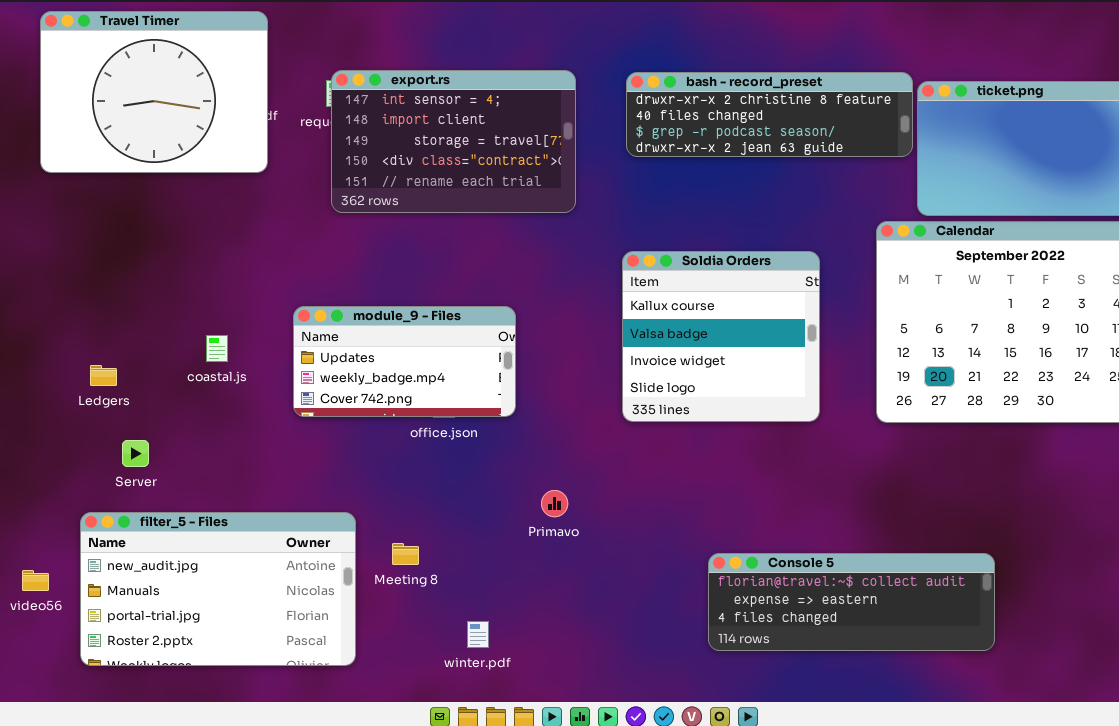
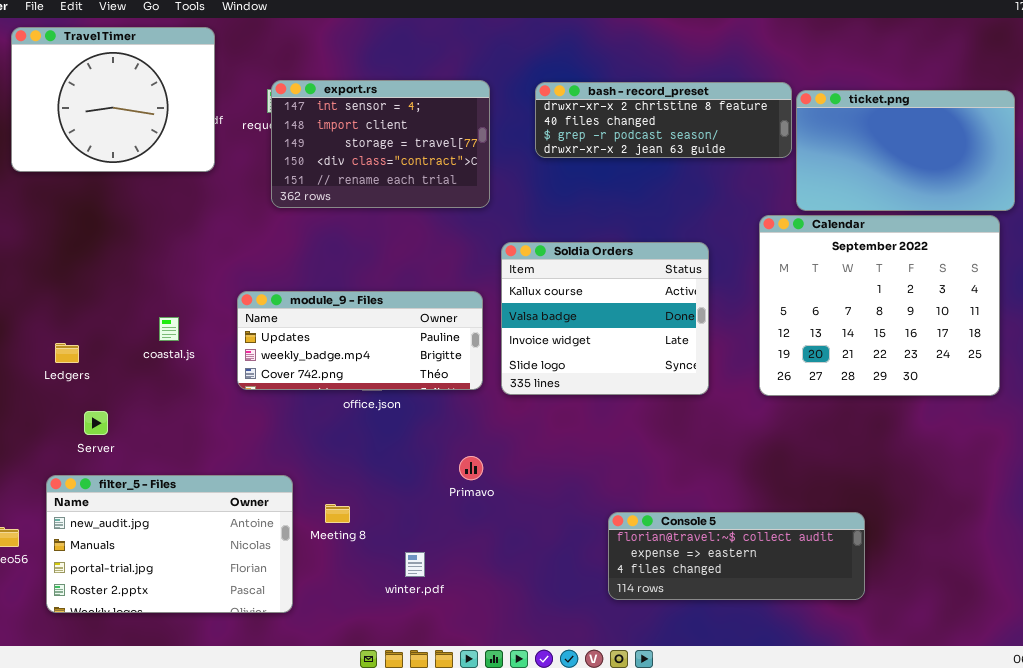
Soldia Orders: [622,251,820,422] -> [501,242,709,395], resized
module_9 - Files: [293,306,516,417] -> [237,291,483,390], resized
winter.pdf: [467,621,489,648] -> [405,552,425,577], moved

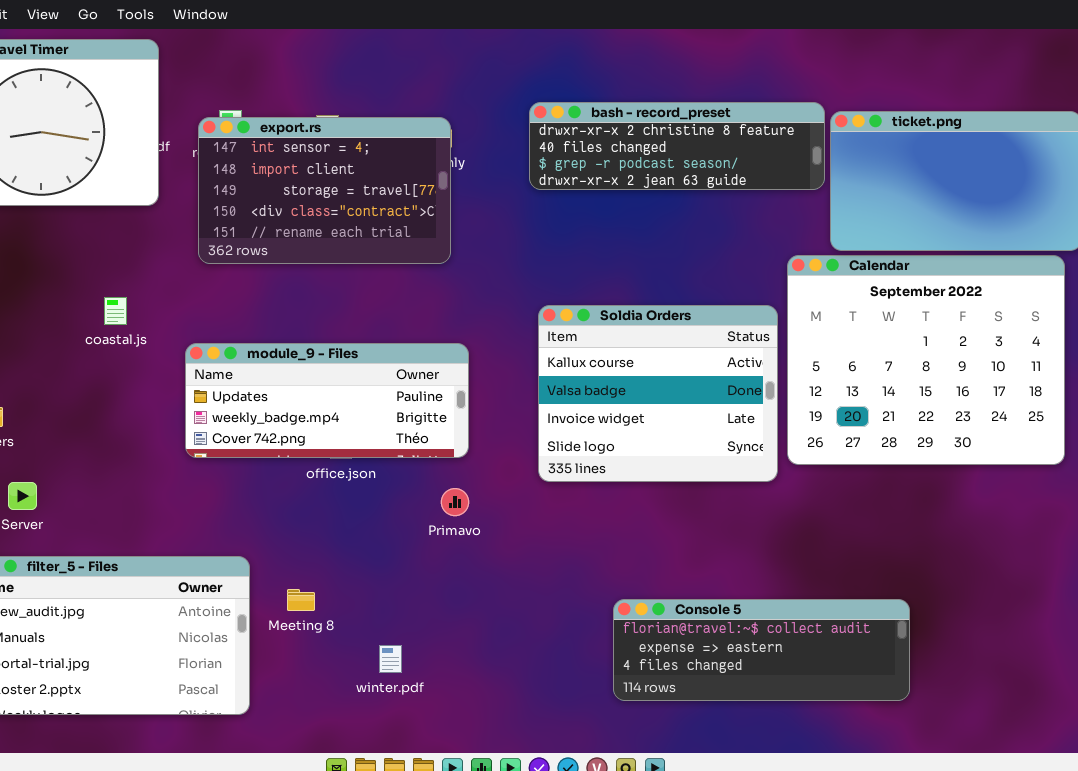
export.rs: [271,80,490,208] -> [198,117,451,264], moved
Soldia Orders: [501,242,709,395] -> [538,305,778,482], moved
coastal.js: [159,317,179,341] -> [104,297,127,325], moved
Primavo: [459,456,483,480] -> [441,488,469,516], moved

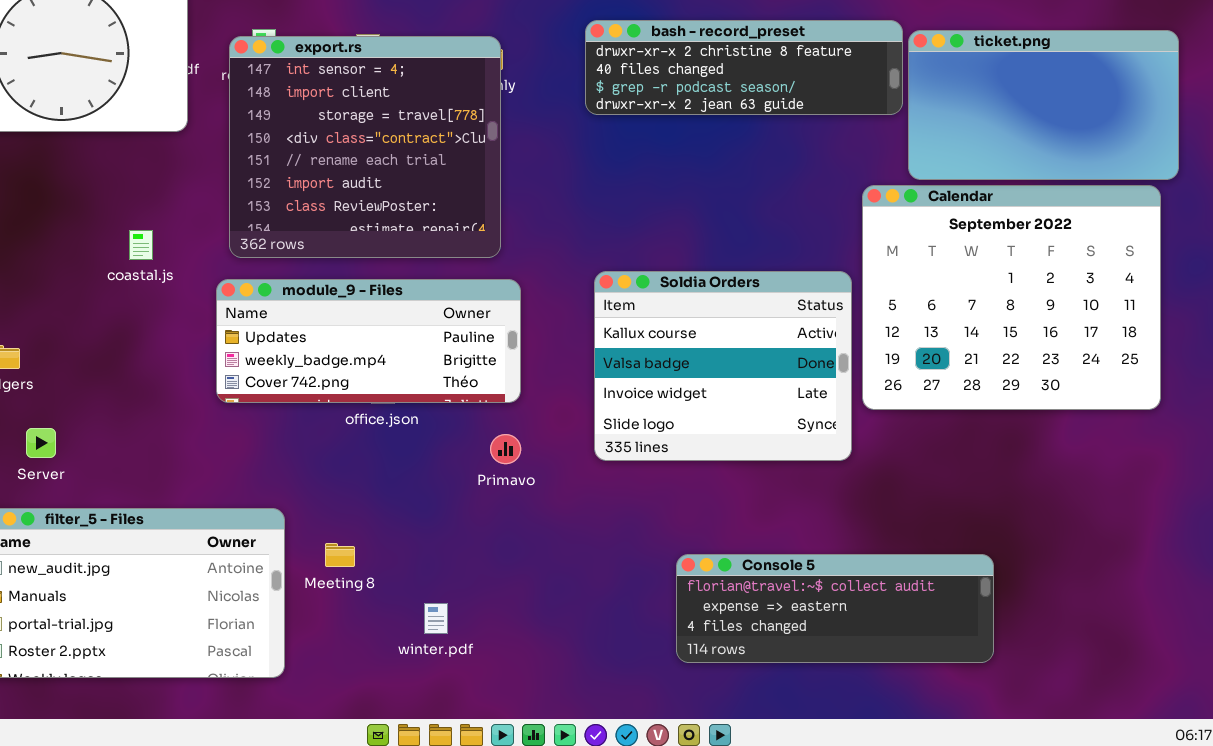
export.rs: [198,117,451,264] -> [229,36,501,258], resized
Soldia Orders: [538,305,778,482] -> [594,271,852,461], moved

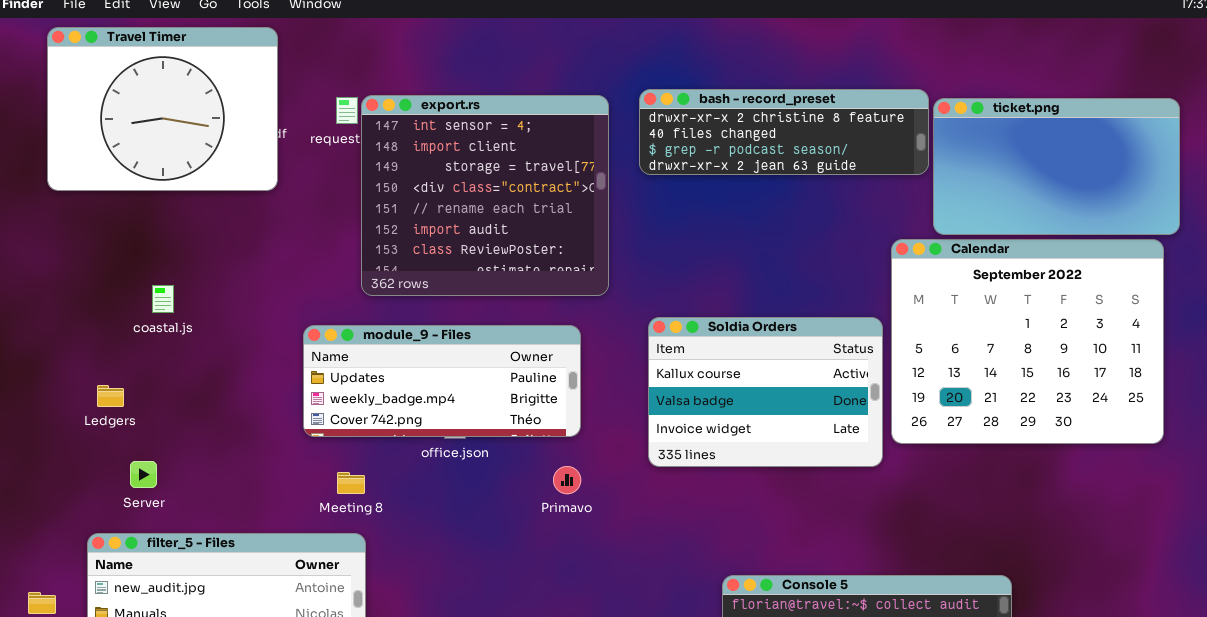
export.rs: [229,36,501,258] -> [361,95,609,296], moved
coastal.js: [129,230,153,260] -> [152,285,174,313], moved
Soldia Orders: [594,271,852,461] -> [648,317,883,467], resized
Meeting 8: [325,543,355,567] -> [337,472,365,494], moved

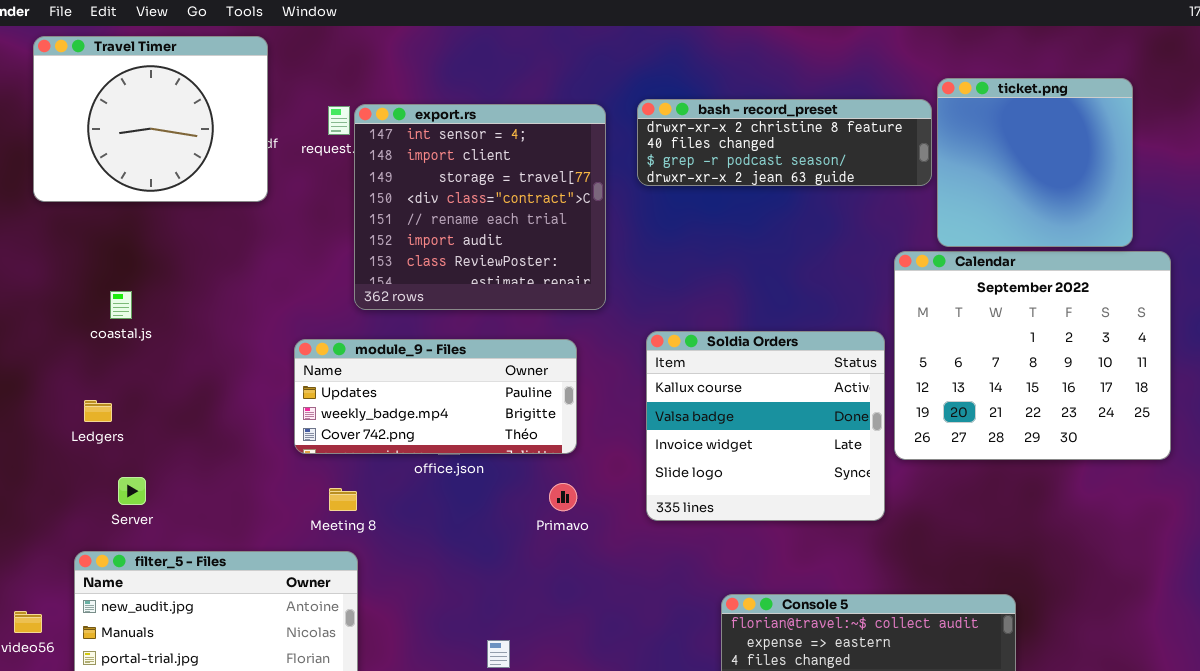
ticket.png: [933,98,1180,235] -> [937,78,1133,247], resized
coastal.js: [152,285,174,313] -> [110,291,132,319], moved
Soldia Orders: [648,317,883,467] -> [646,331,885,521], resized

